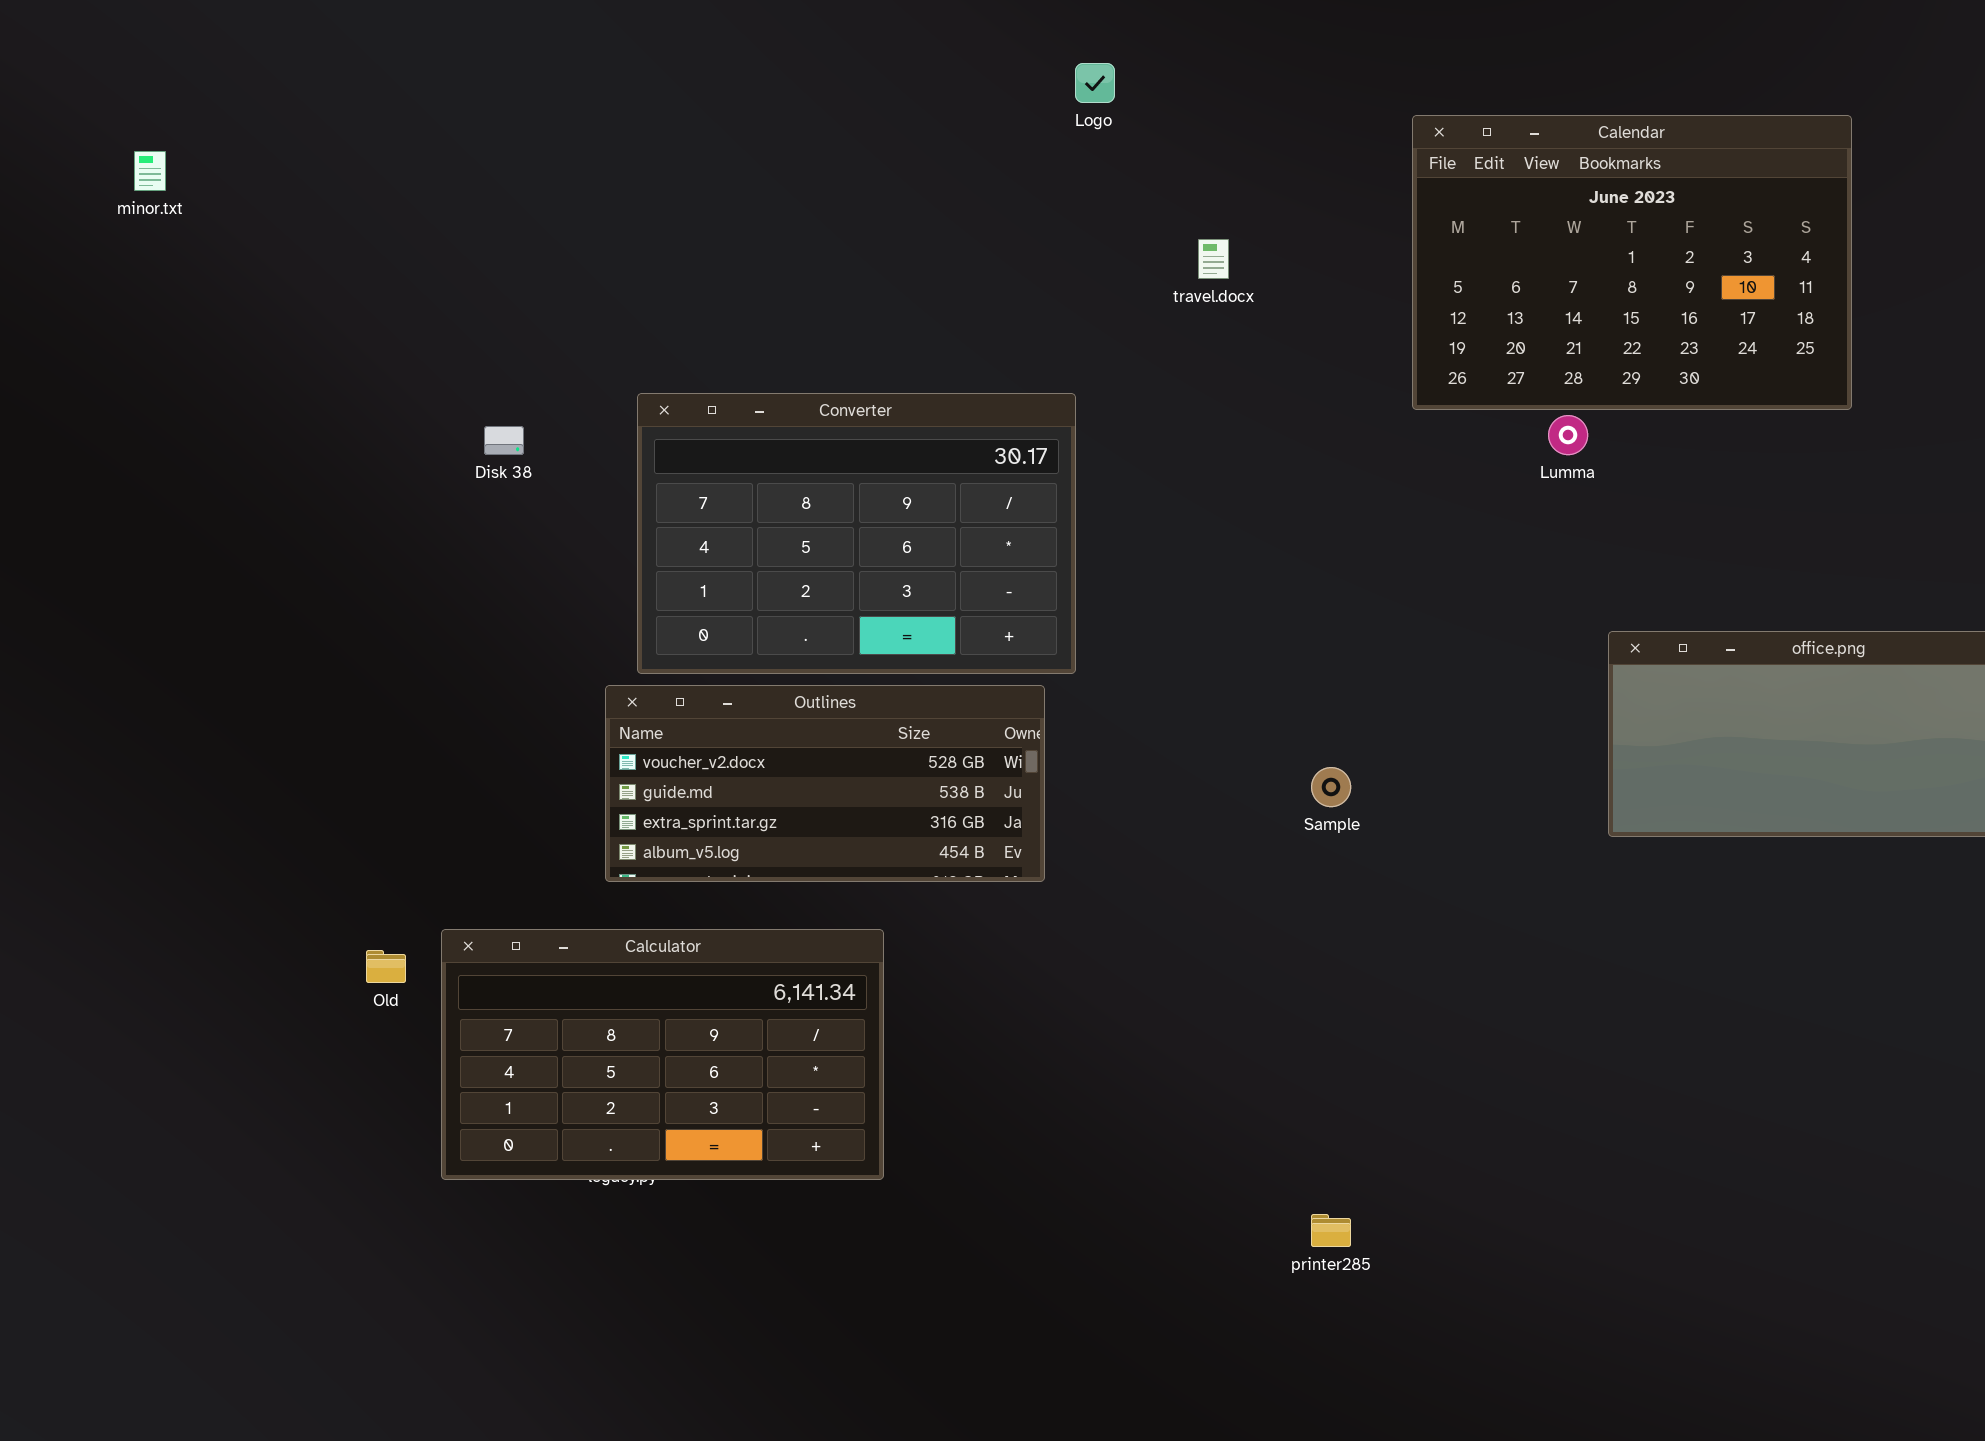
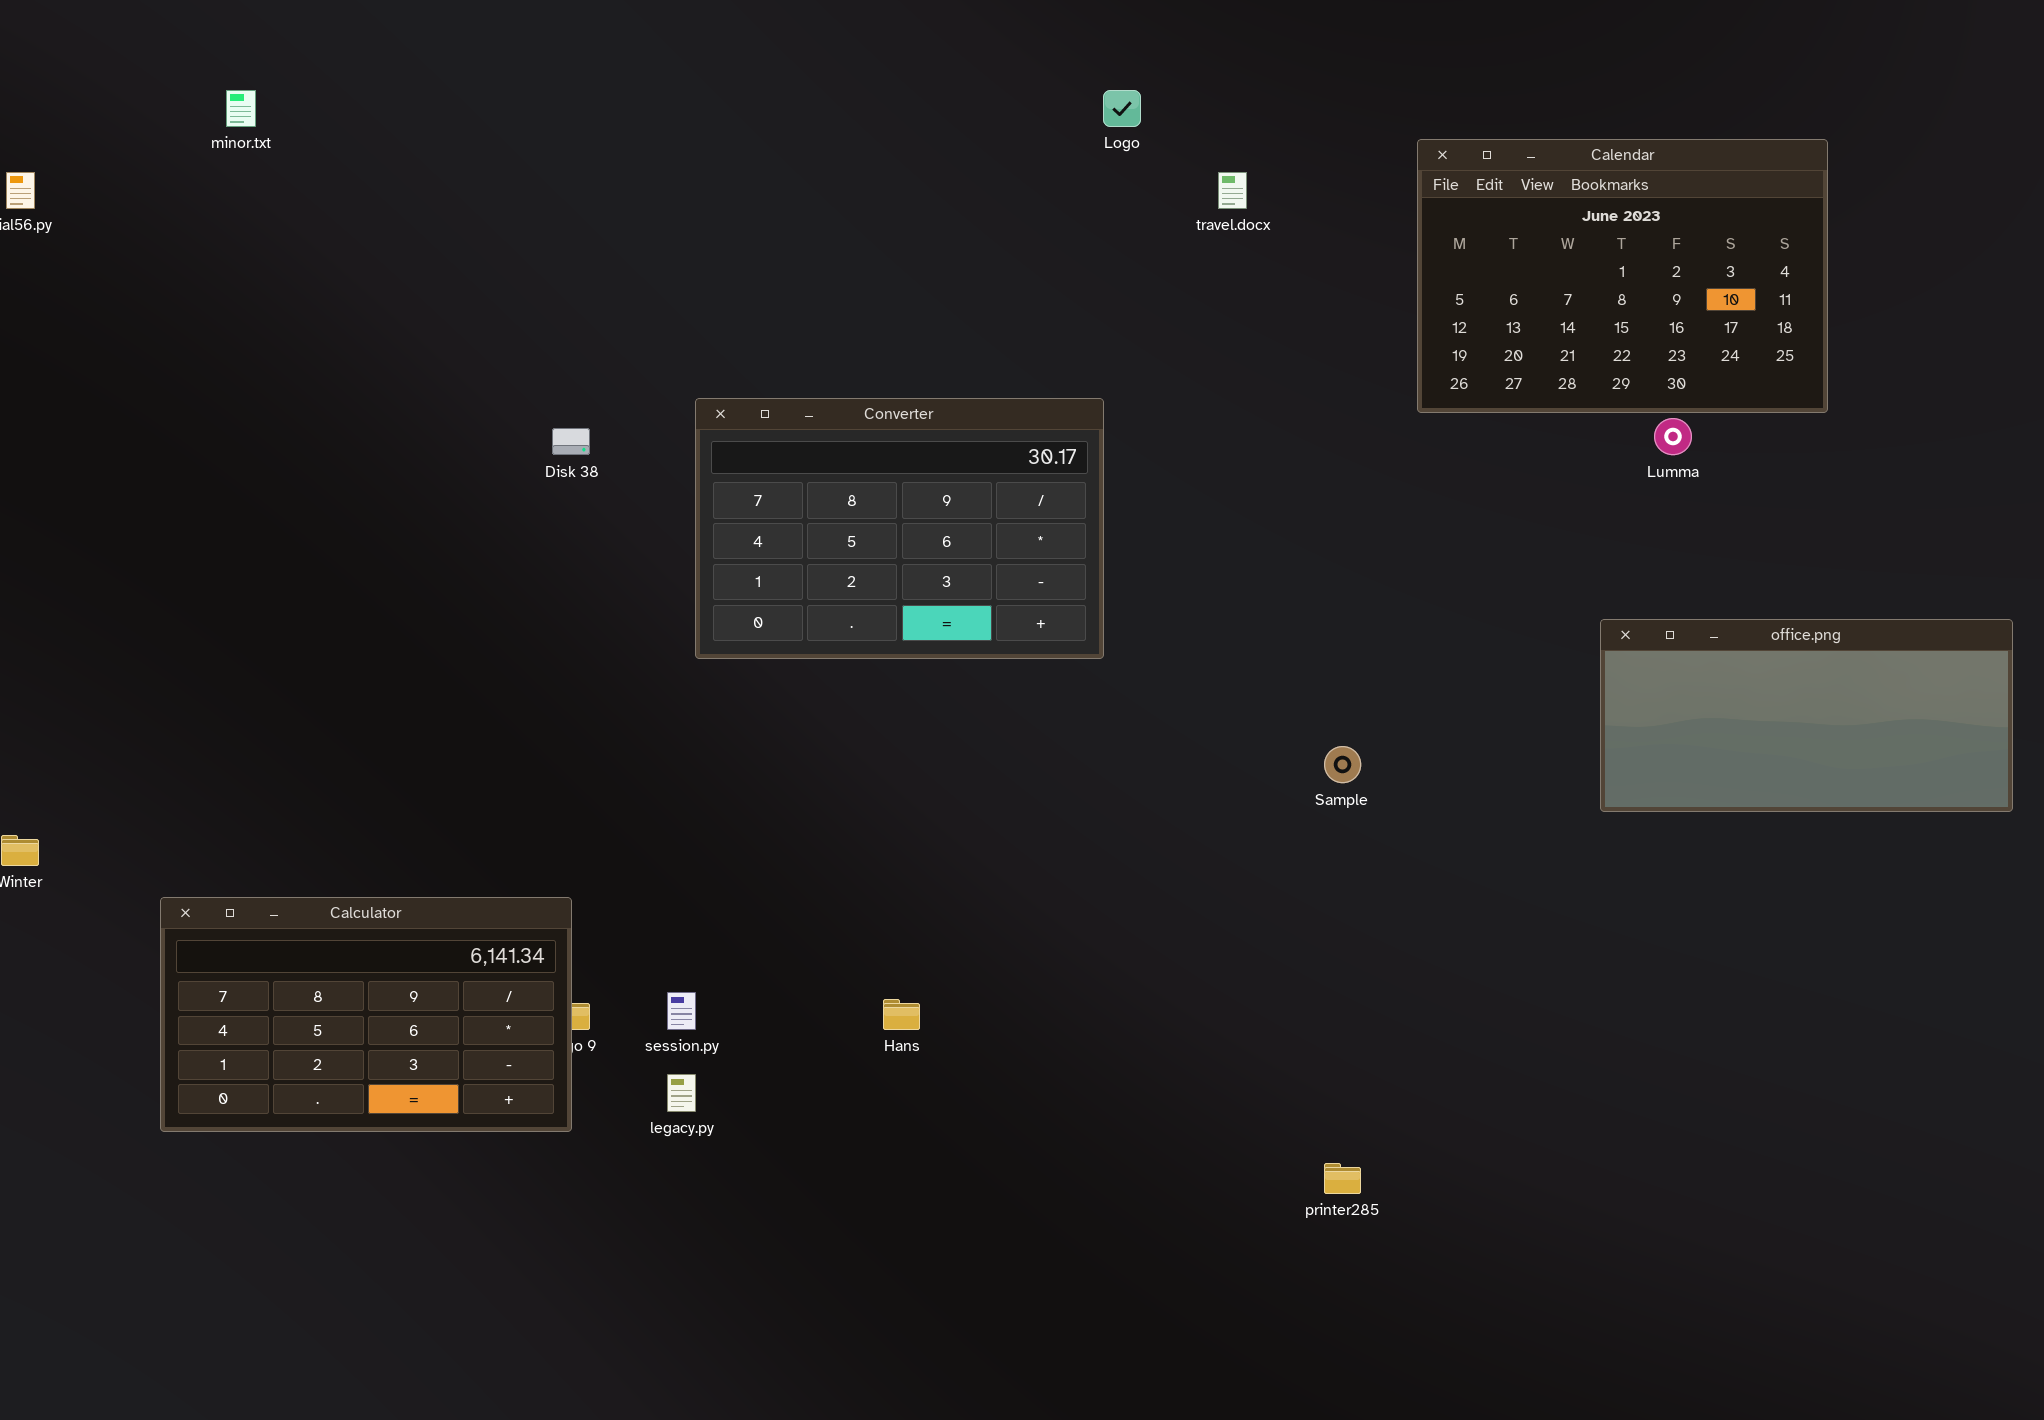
minor.txt: [134,151,166,191] -> [226,90,256,127], moved
travel.docx: [1198,239,1229,279] -> [1218,172,1247,209], moved
Lumma: [1548,415,1588,455] -> [1654,418,1692,455], moved
Outlines: [605,685,1045,882] -> none, closed
Calculator: [441,929,884,1180] -> [160,897,572,1132], moved

